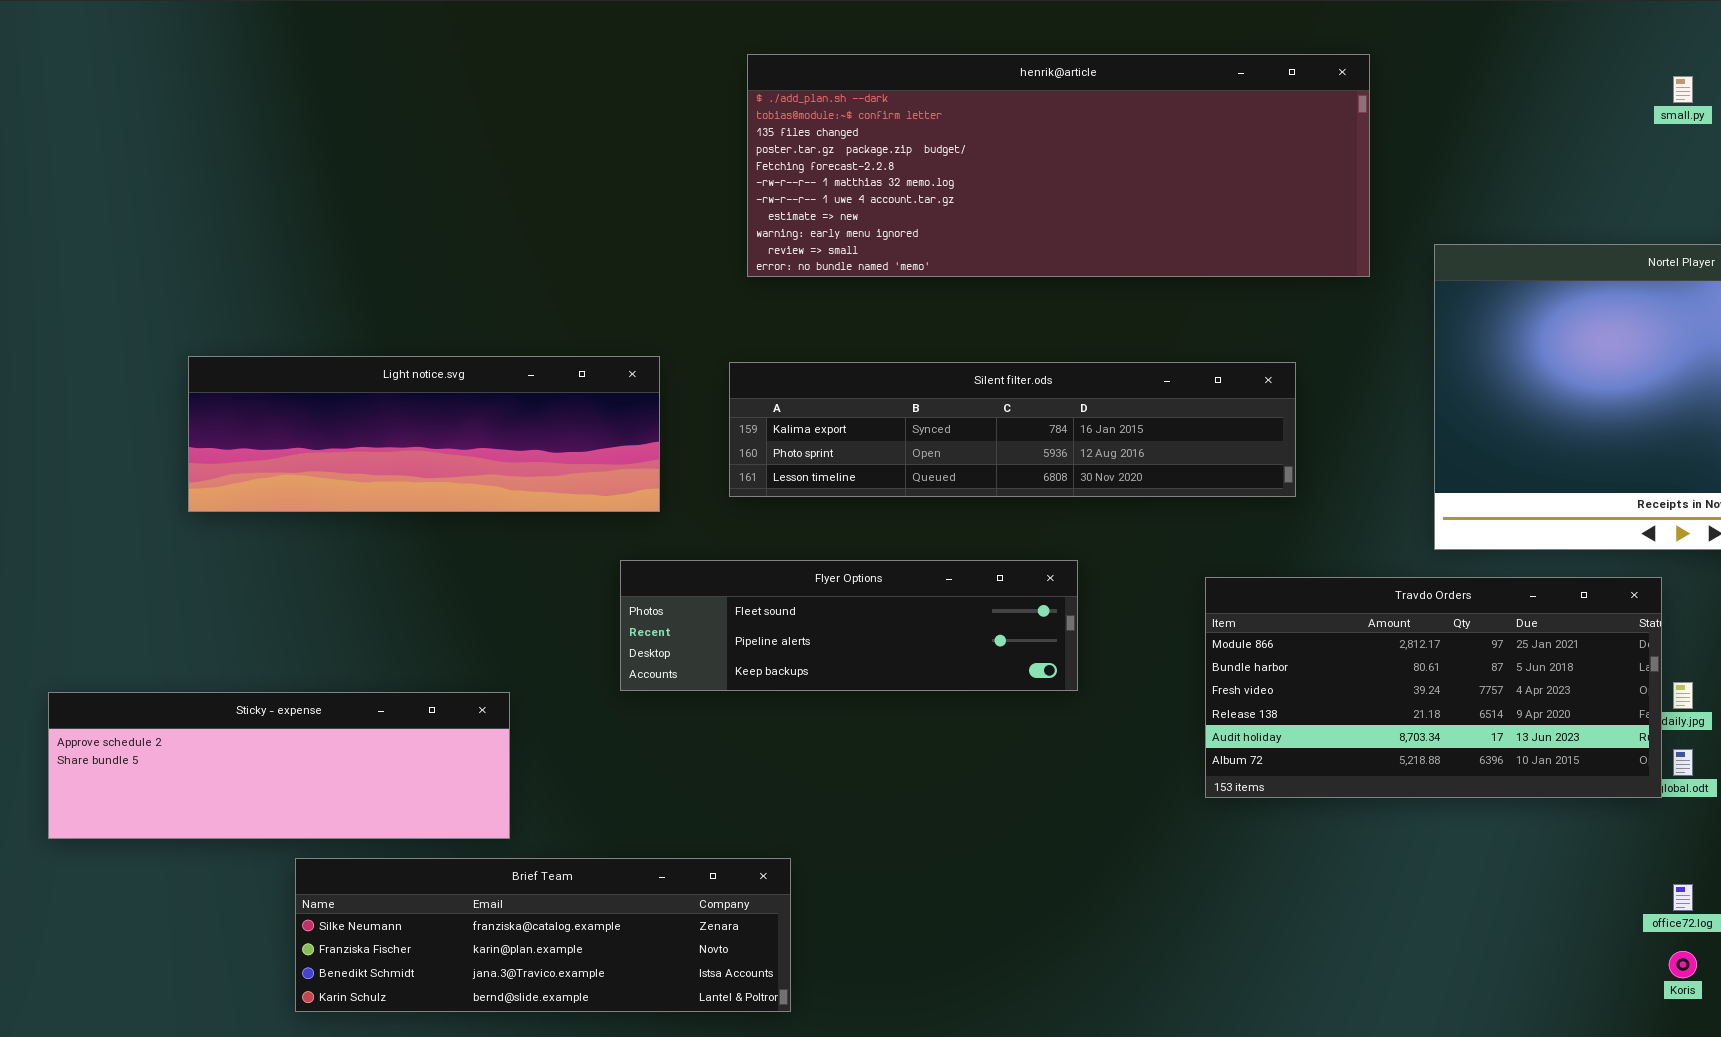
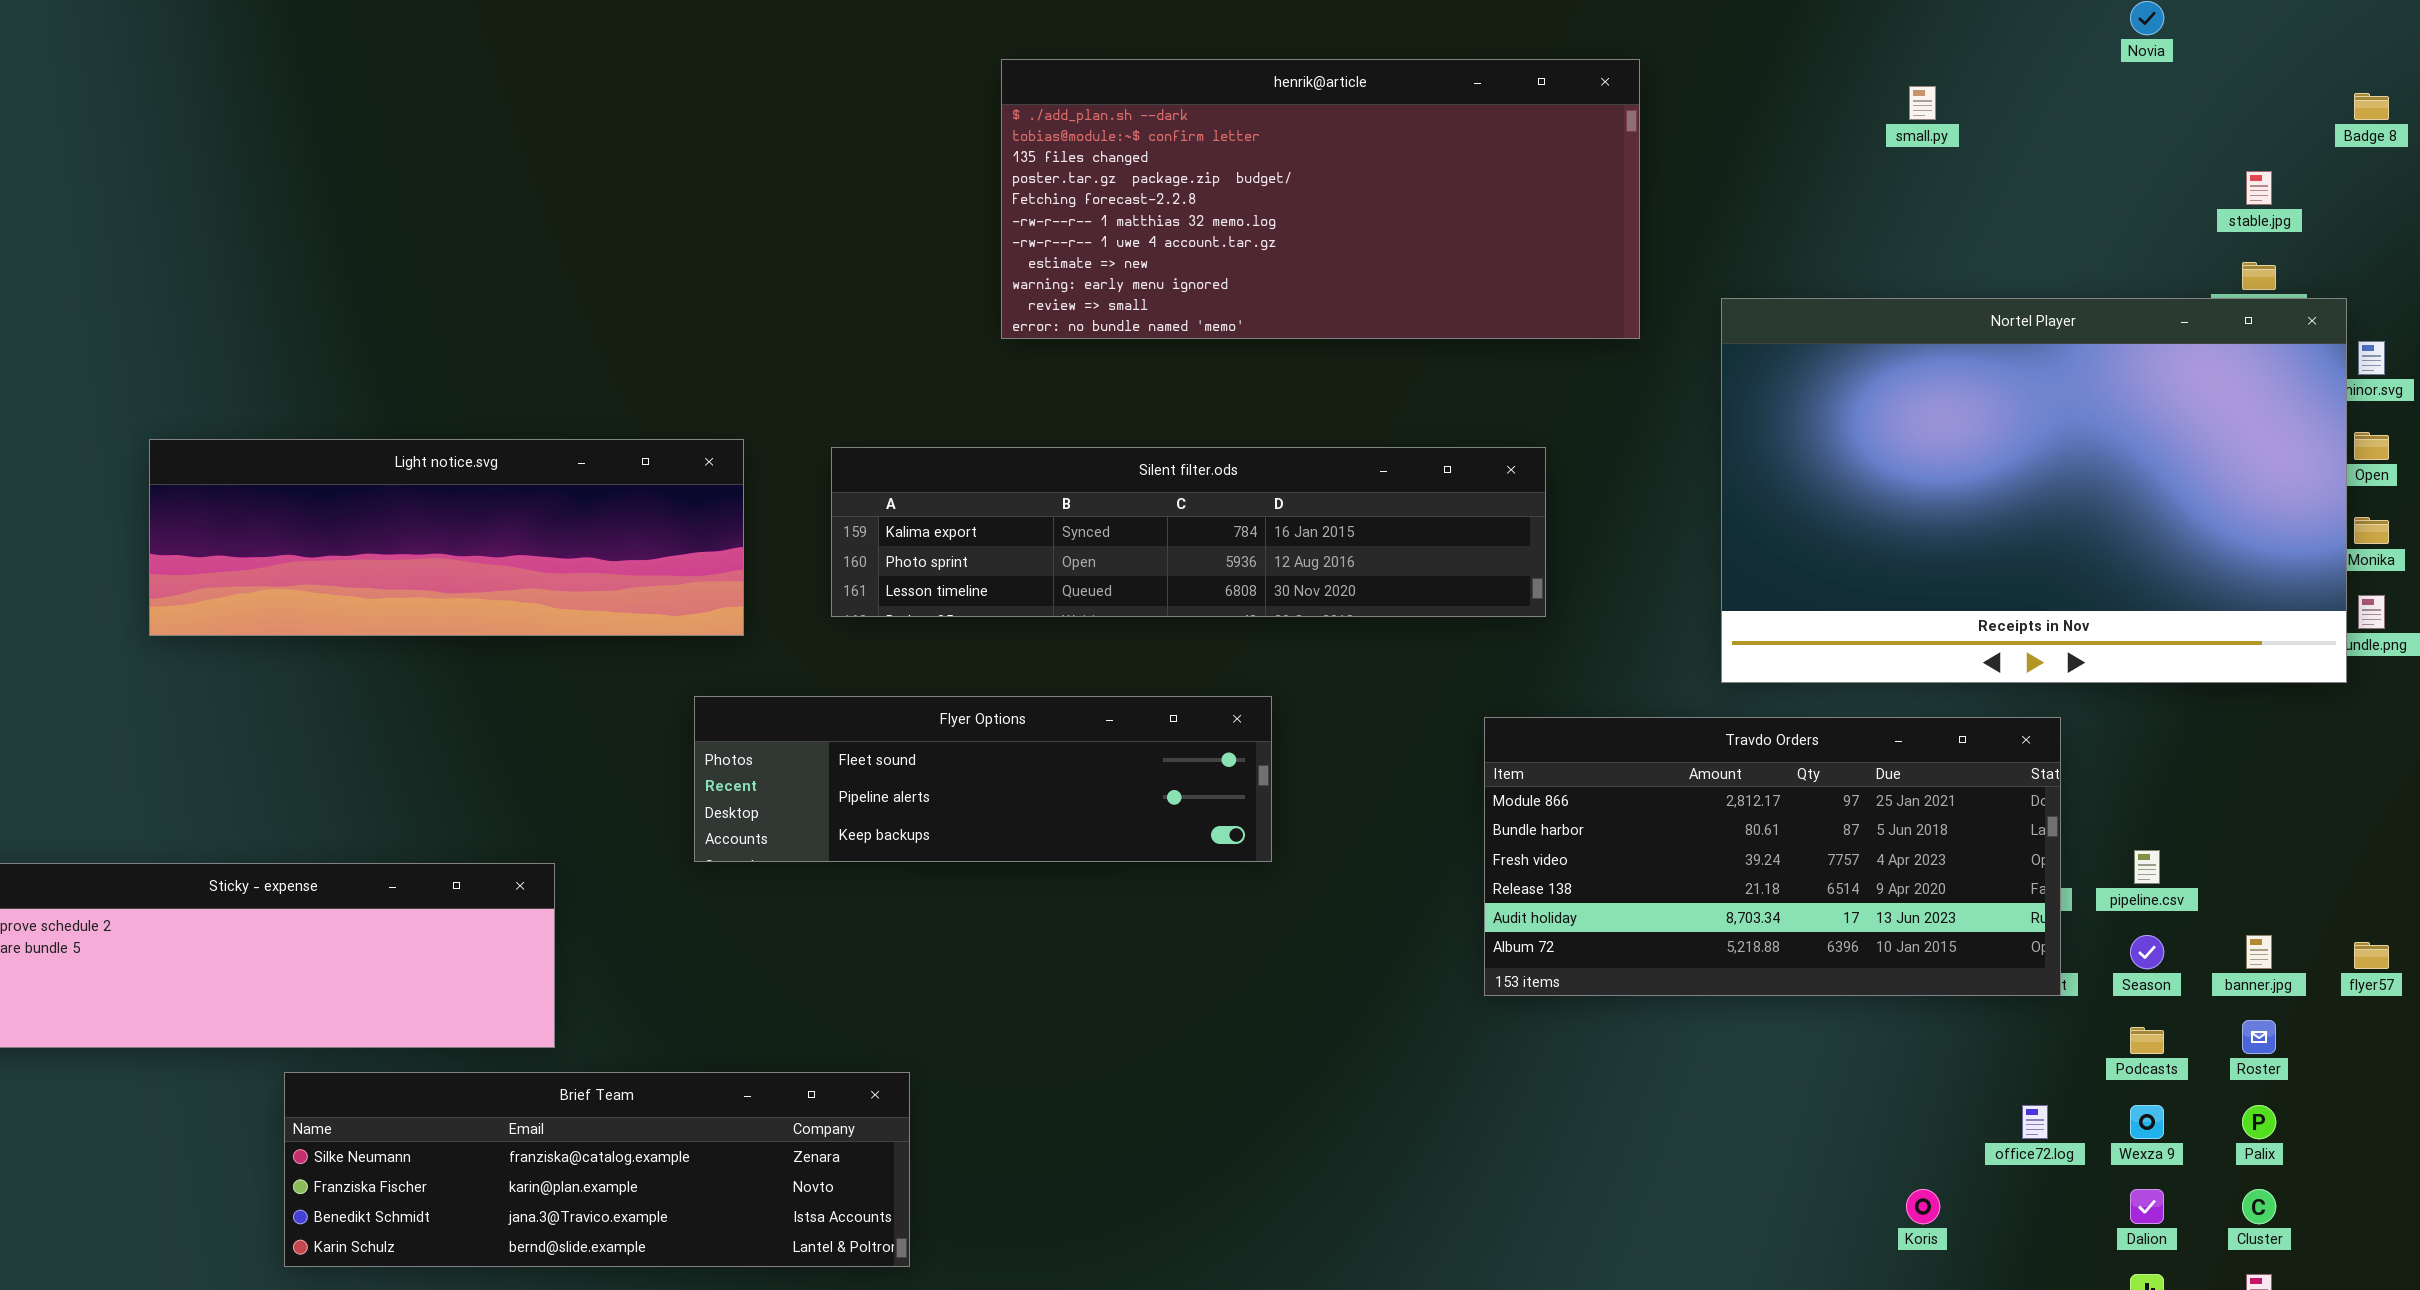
henrik@article: [747,54,1370,277] -> [1001,59,1640,339], resized
small.py: [1673,76,1693,103] -> [1909,86,1936,120], moved
Travdo Orders: [1205,577,1662,798] -> [1484,717,2061,996], moved
Koris: [1669,951,1697,978] -> [1906,1189,1940,1224], moved

